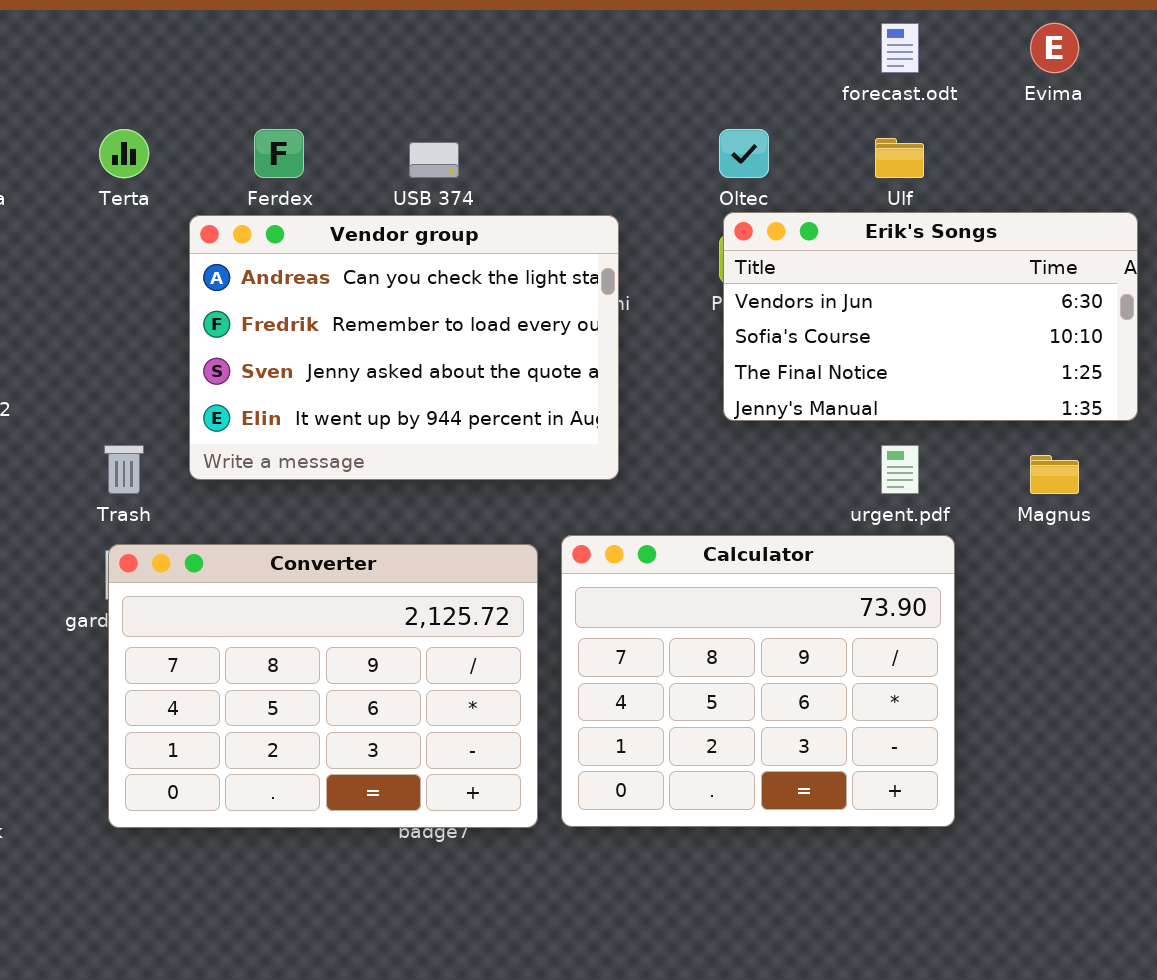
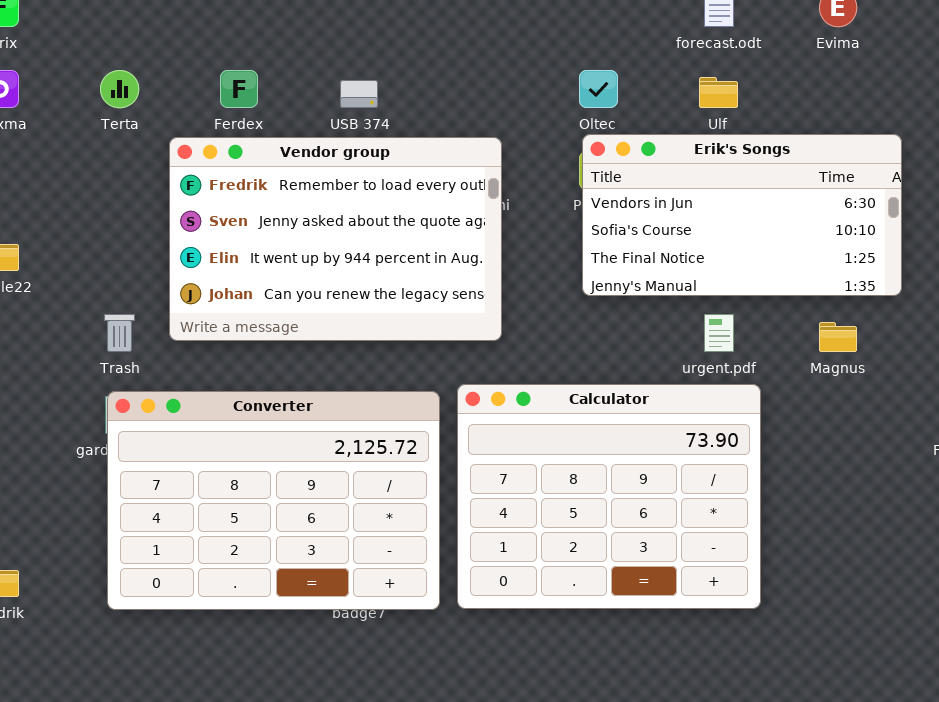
Vendor group: [189,215,619,480] -> [169,137,502,341], scrolled down 1 row

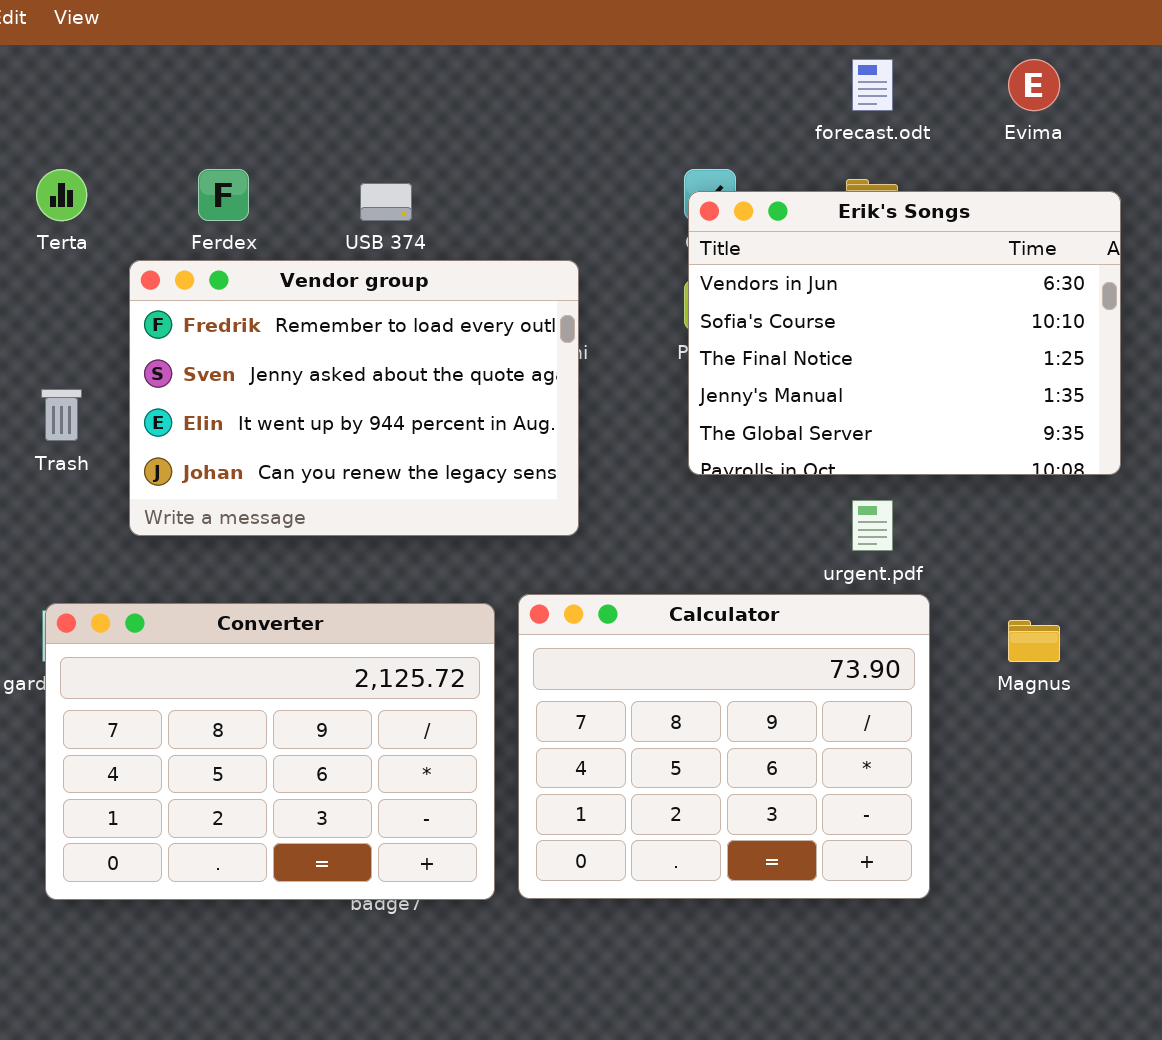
Erik's Songs: [582,134,902,296] -> [688,191,1121,475], resized
Trash: [104,314,135,352] -> [41,389,82,441], moved
Magnus: [819,322,857,352] -> [1008,620,1060,662], moved

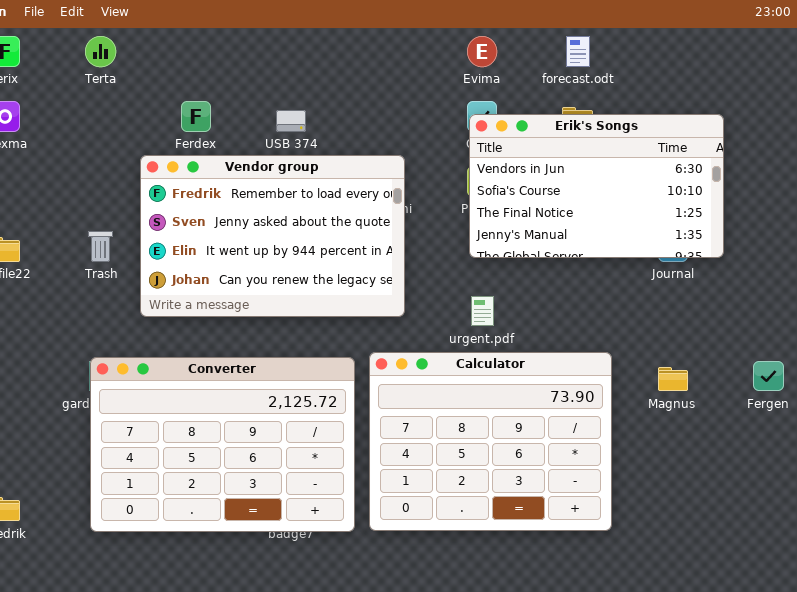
Evima: [1008,59,1060,111] -> [467,36,497,67], moved
Terta: [36,169,87,221] -> [85,36,116,67], moved
Erik's Songs: [688,191,1121,475] -> [469,114,724,258], resized
urgent.pdf: [852,500,893,551] -> [471,296,494,326], moved

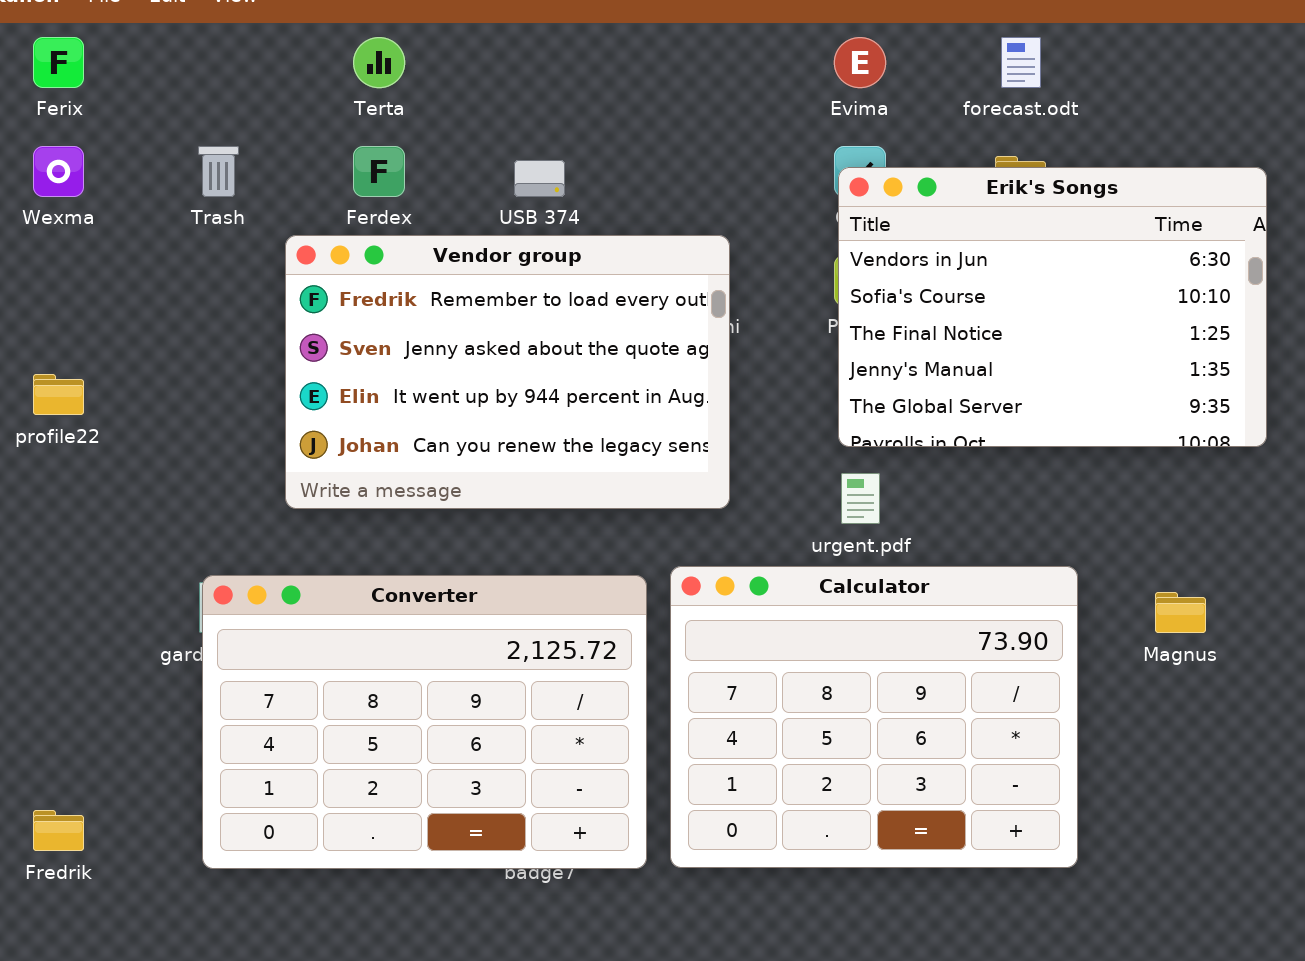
Terta: [85,36,116,67] -> [353,37,405,88], moved
Erik's Songs: [469,114,724,258] -> [838,167,1267,447], resized
Trash: [88,231,113,262] -> [198,146,239,197], moved

